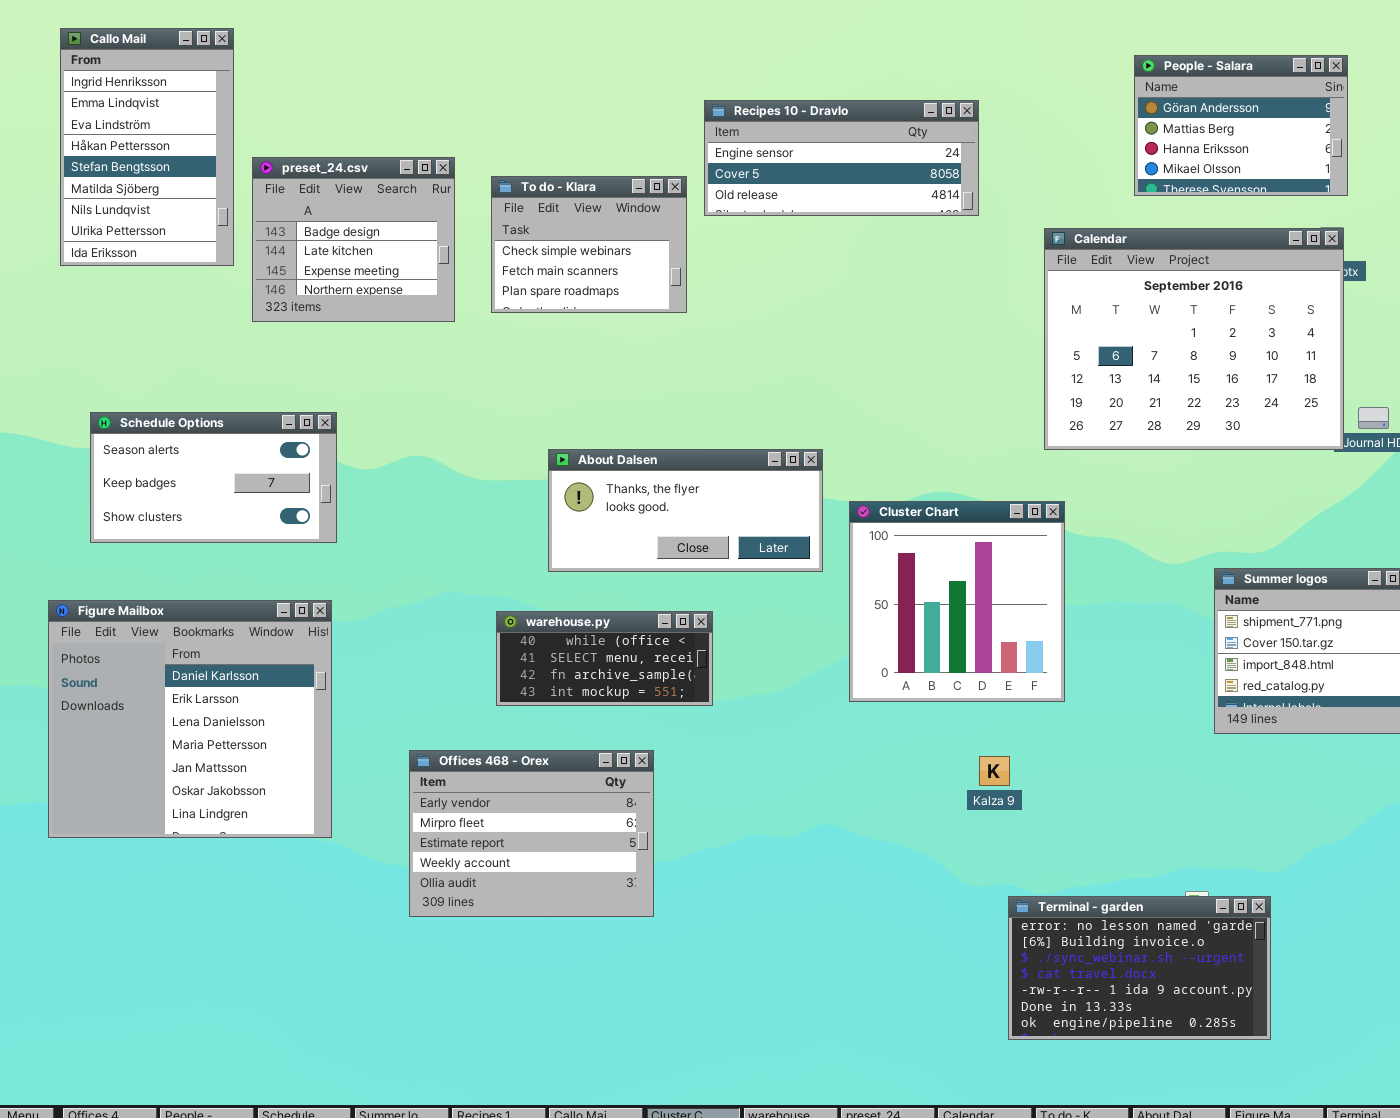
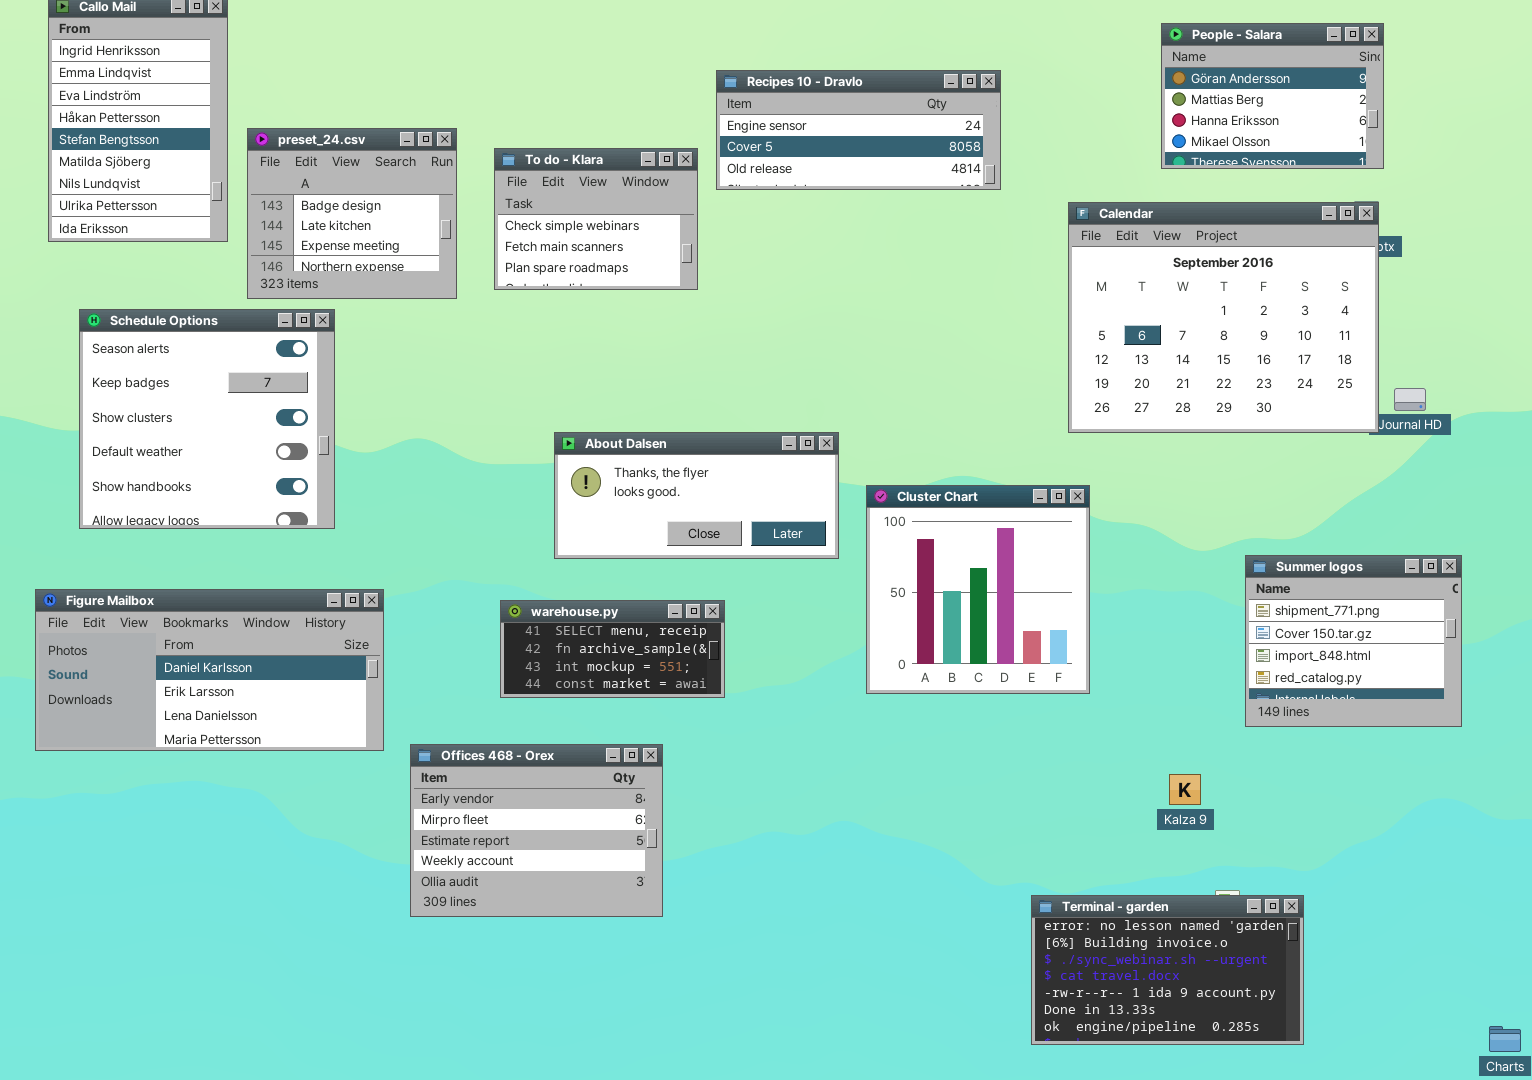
Schedule Options: [90,412,337,543] -> [79,309,335,529], resized
Figure Mailbox: [48,600,332,838] -> [35,589,384,751], resized
warehouse.py: [496,611,713,706] -> [500,600,725,698], scrolled down 1 row
Kalza 9: [979,756,1010,786] -> [1169,774,1201,805], moved

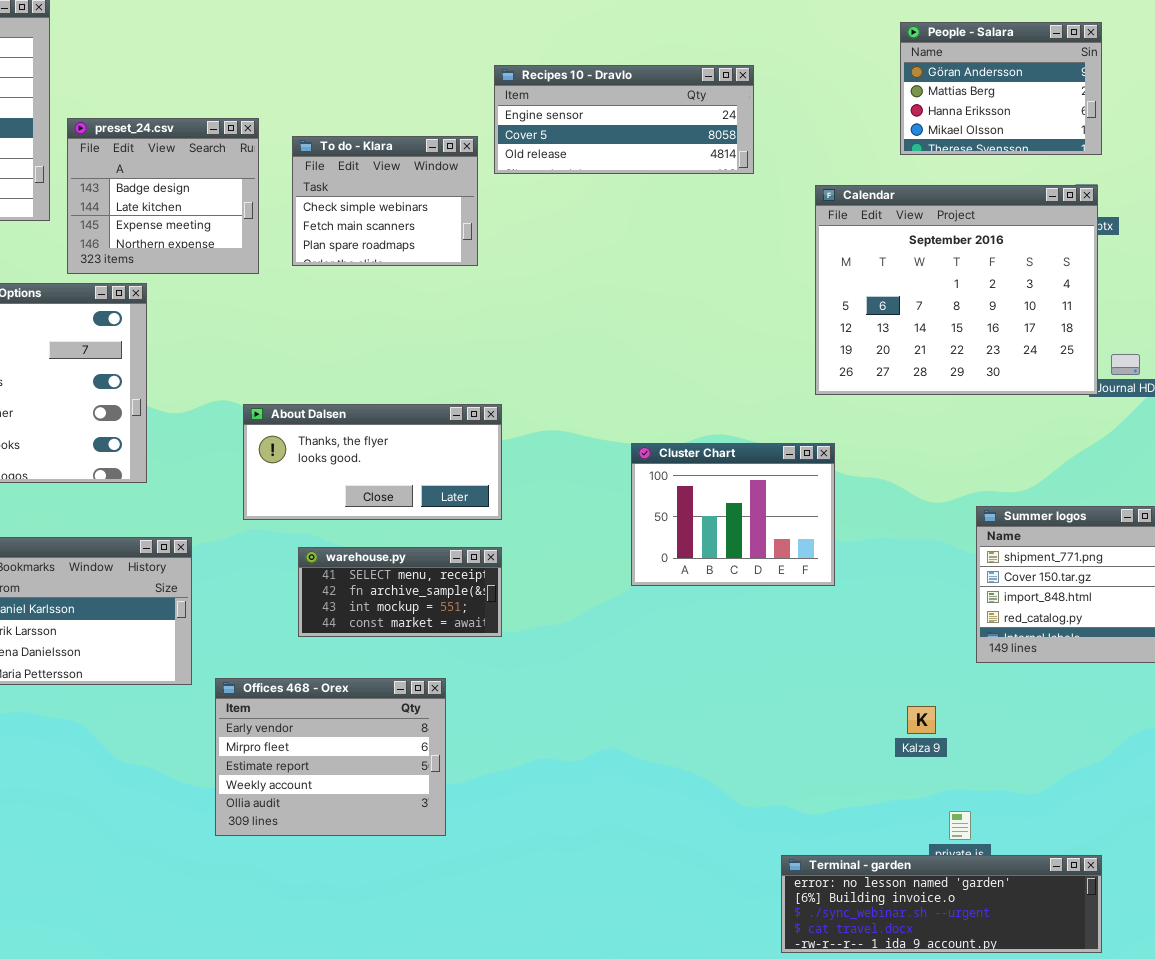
About Dalsen: [554,432,839,559] -> [243,404,502,520], moved
Cluster Chart: [866,485,1090,694] -> [631,443,835,586], resized
Terminal - garden: [1031,895,1304,1045] -> [781,855,1102,953], resized

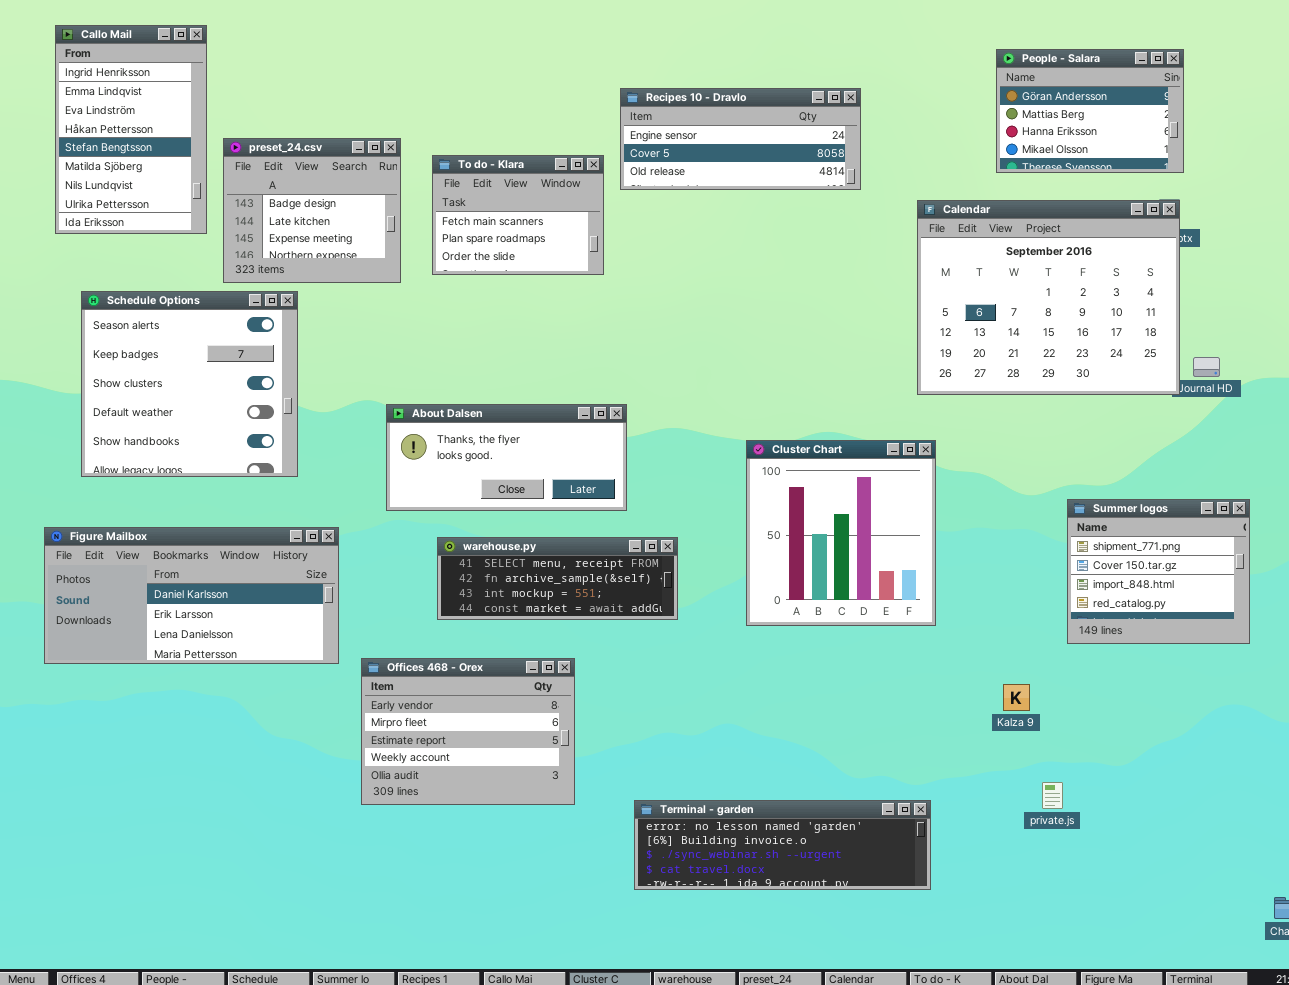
To do - Klara: [292,136,478,266] -> [432,155,604,275], scrolled down 1 row
Cluster Chart: [631,443,835,586] -> [746,440,936,626], resized
warehouse.py: [298,547,502,637] -> [437,537,678,620], resized
Terminal - garden: [781,855,1102,953] -> [634,800,931,890], moved

